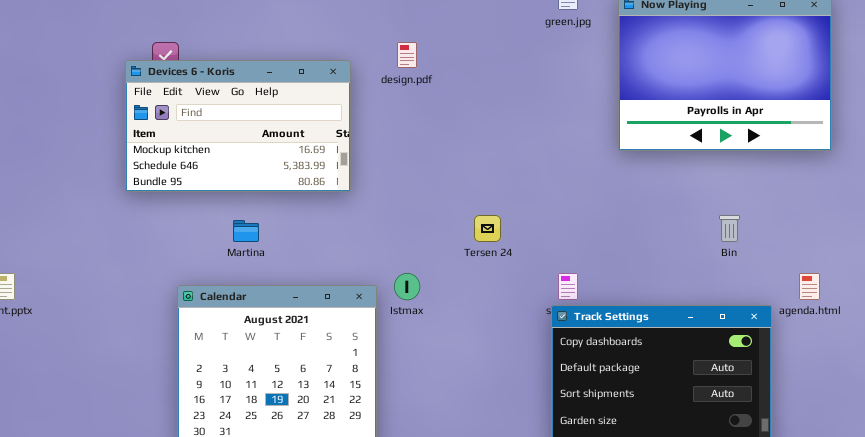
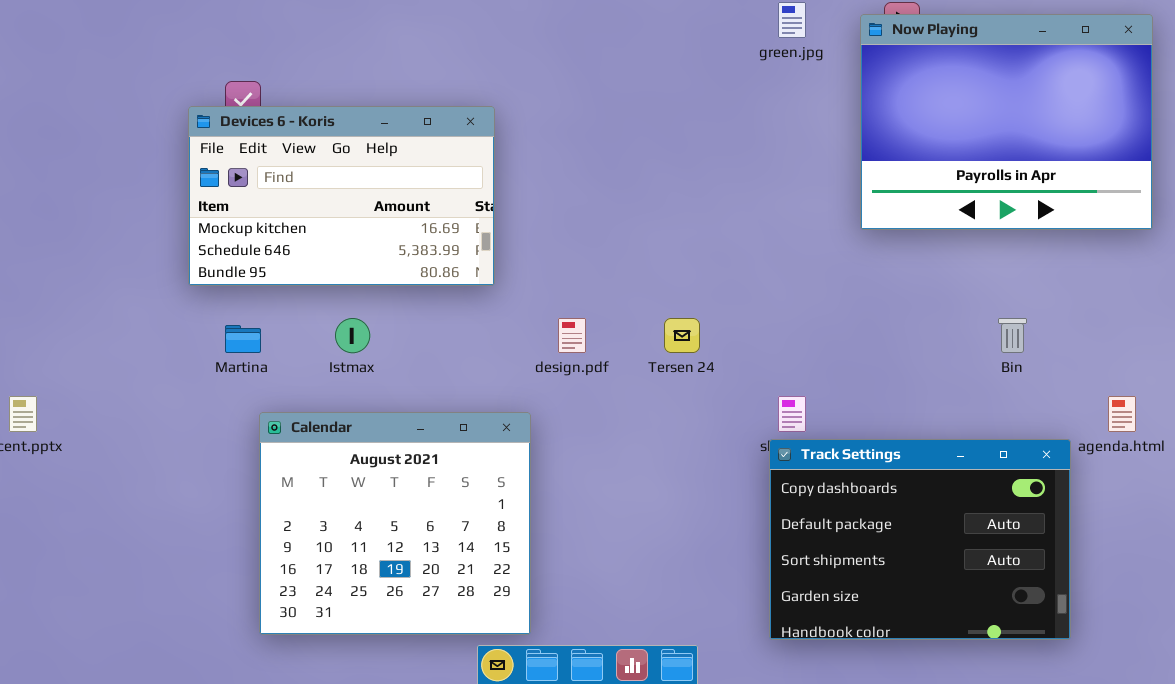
design.pdf: [397,42,417,68] -> [558,318,586,353], moved
Martina: [233,220,259,242] -> [225,325,261,353], moved
Istmax: [394,273,420,300] -> [335,318,370,353], moved

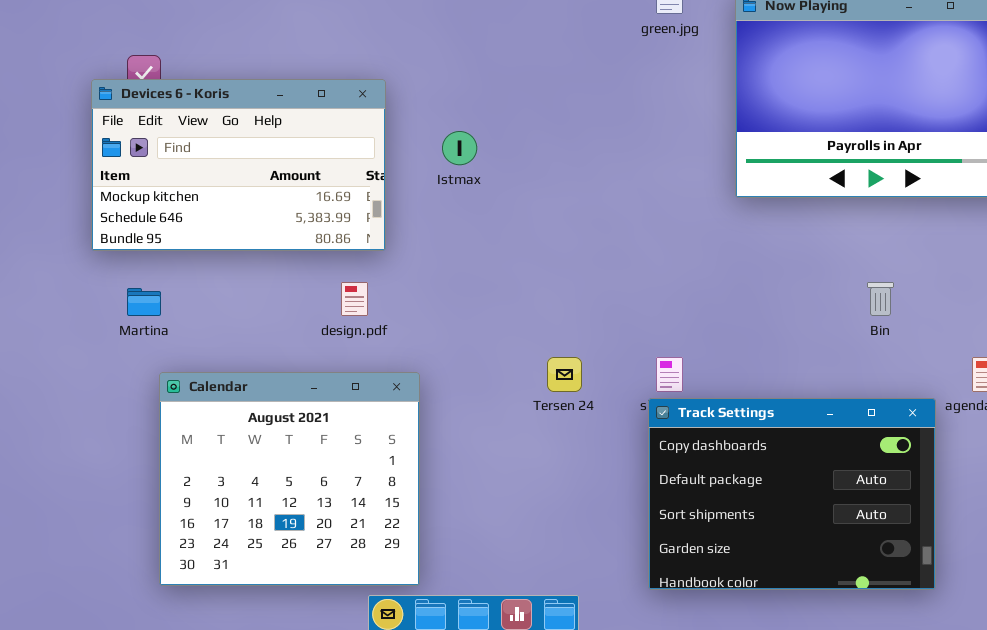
Istmax: [335,318,370,353] -> [442,131,477,165], moved
design.pdf: [558,318,586,353] -> [341,282,368,316], moved
Tersen 24: [664,318,700,353] -> [547,357,582,392], moved

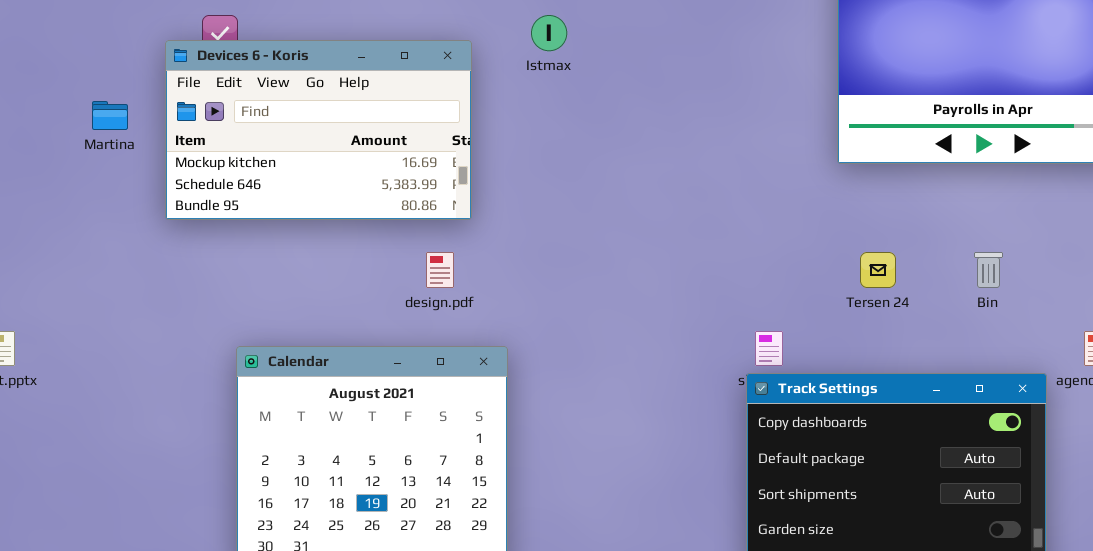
Istmax: [442,131,477,165] -> [531,15,567,51], moved
Martina: [127,288,161,316] -> [92,101,128,130], moved
Tersen 24: [547,357,582,392] -> [860,252,896,288], moved

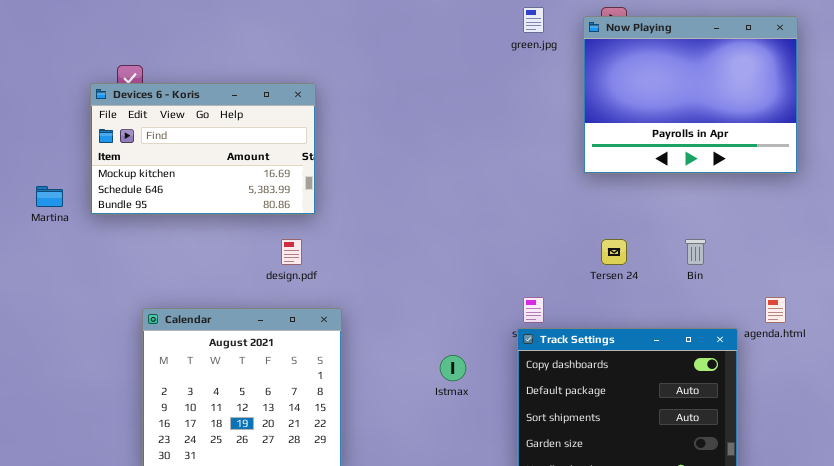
Istmax: [531,15,567,51] -> [440,355,466,381], moved
Martina: [92,101,128,130] -> [36,186,63,207], moved

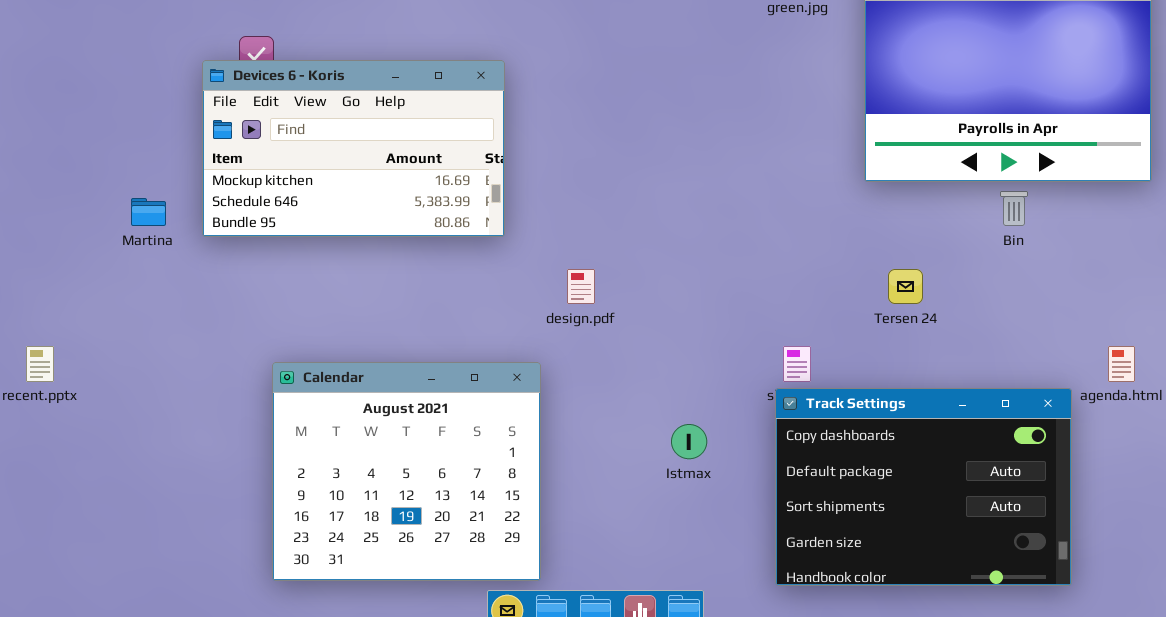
design.pdf: [281,239,302,265] -> [567,269,595,304], moved
Bin: [685,239,706,265] -> [1000,191,1028,226], moved

